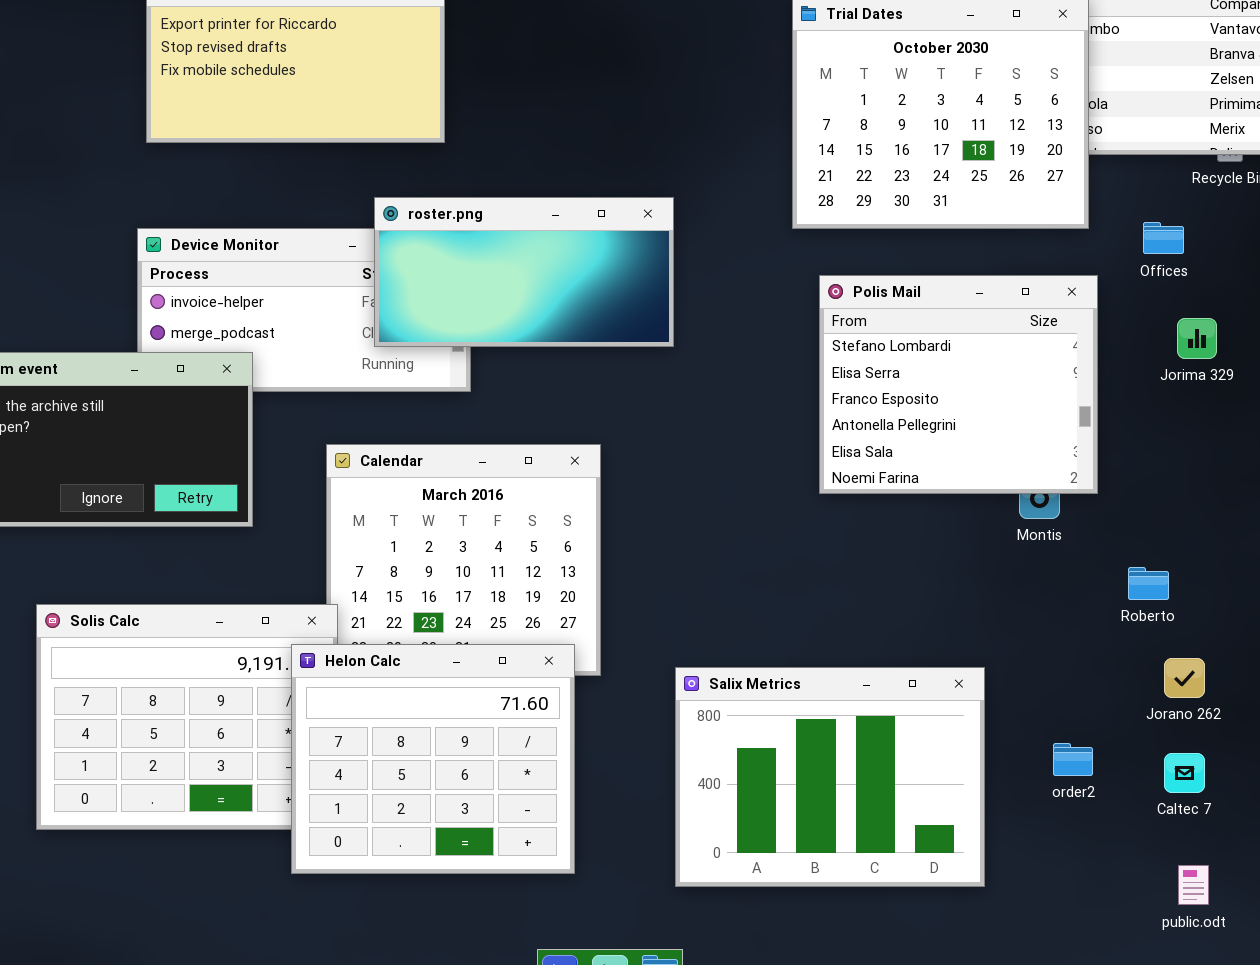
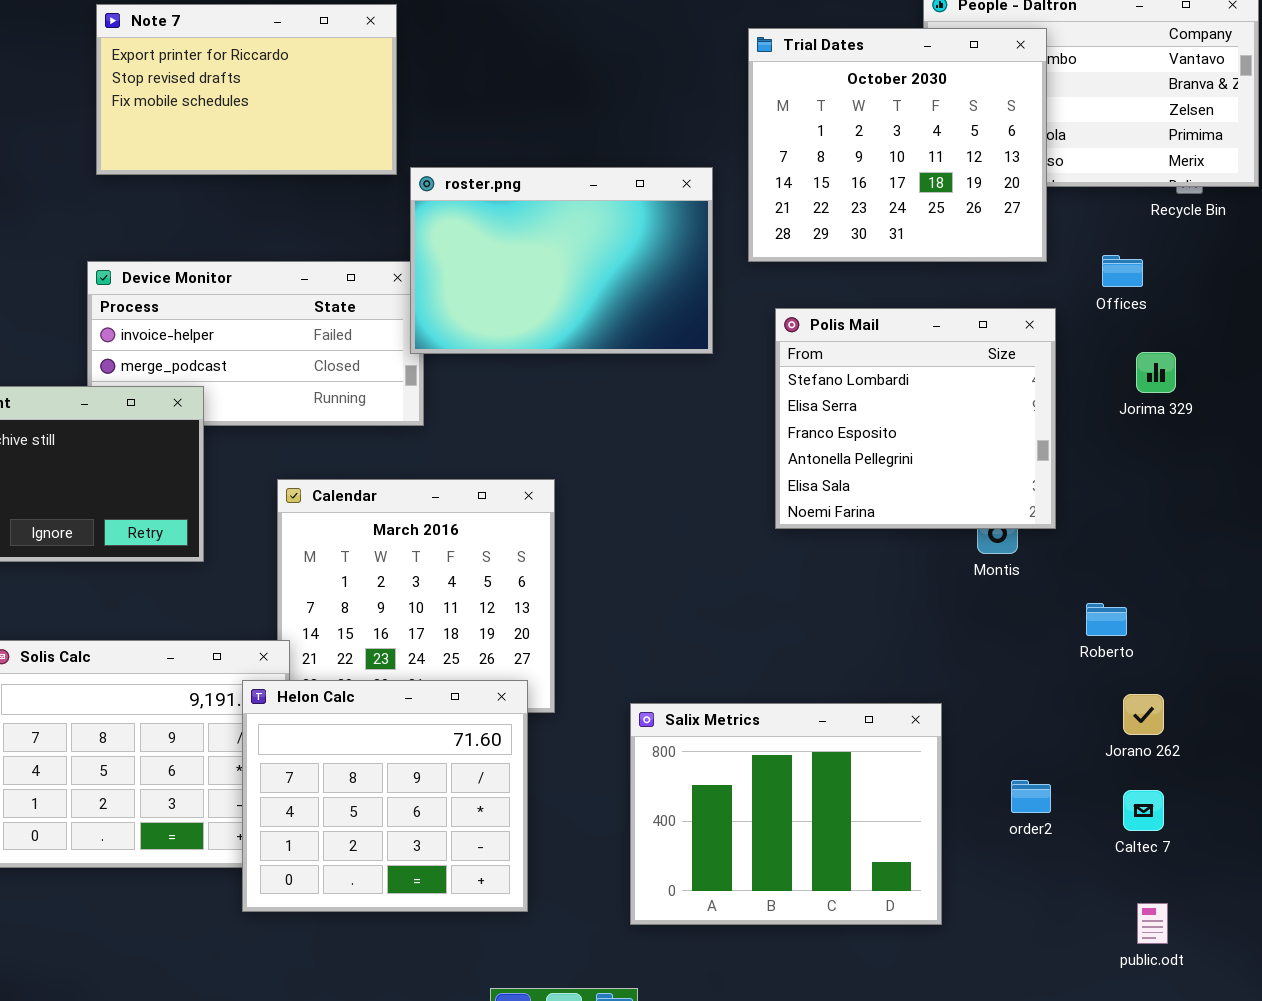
roster.png: [374,197,674,347] -> [410,167,713,354], moved, resized

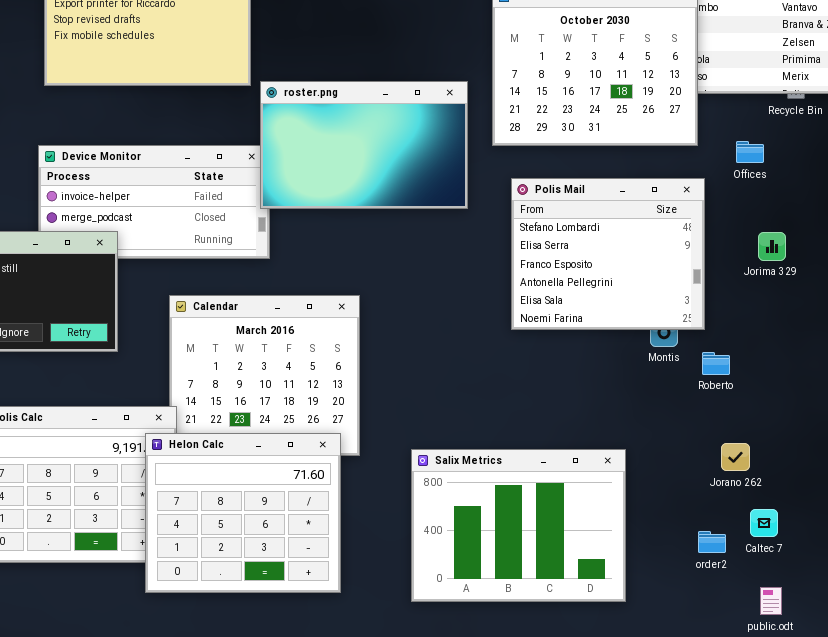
Jorima 329: [1136,352,1176,393] -> [758,232,786,261], moved
Roberto: [1086,603,1127,636] -> [702,352,730,375], moved
Jorano 262: [1123,694,1164,735] -> [721,443,750,471], moved
order2: [1011,780,1051,813] -> [698,531,726,553], moved

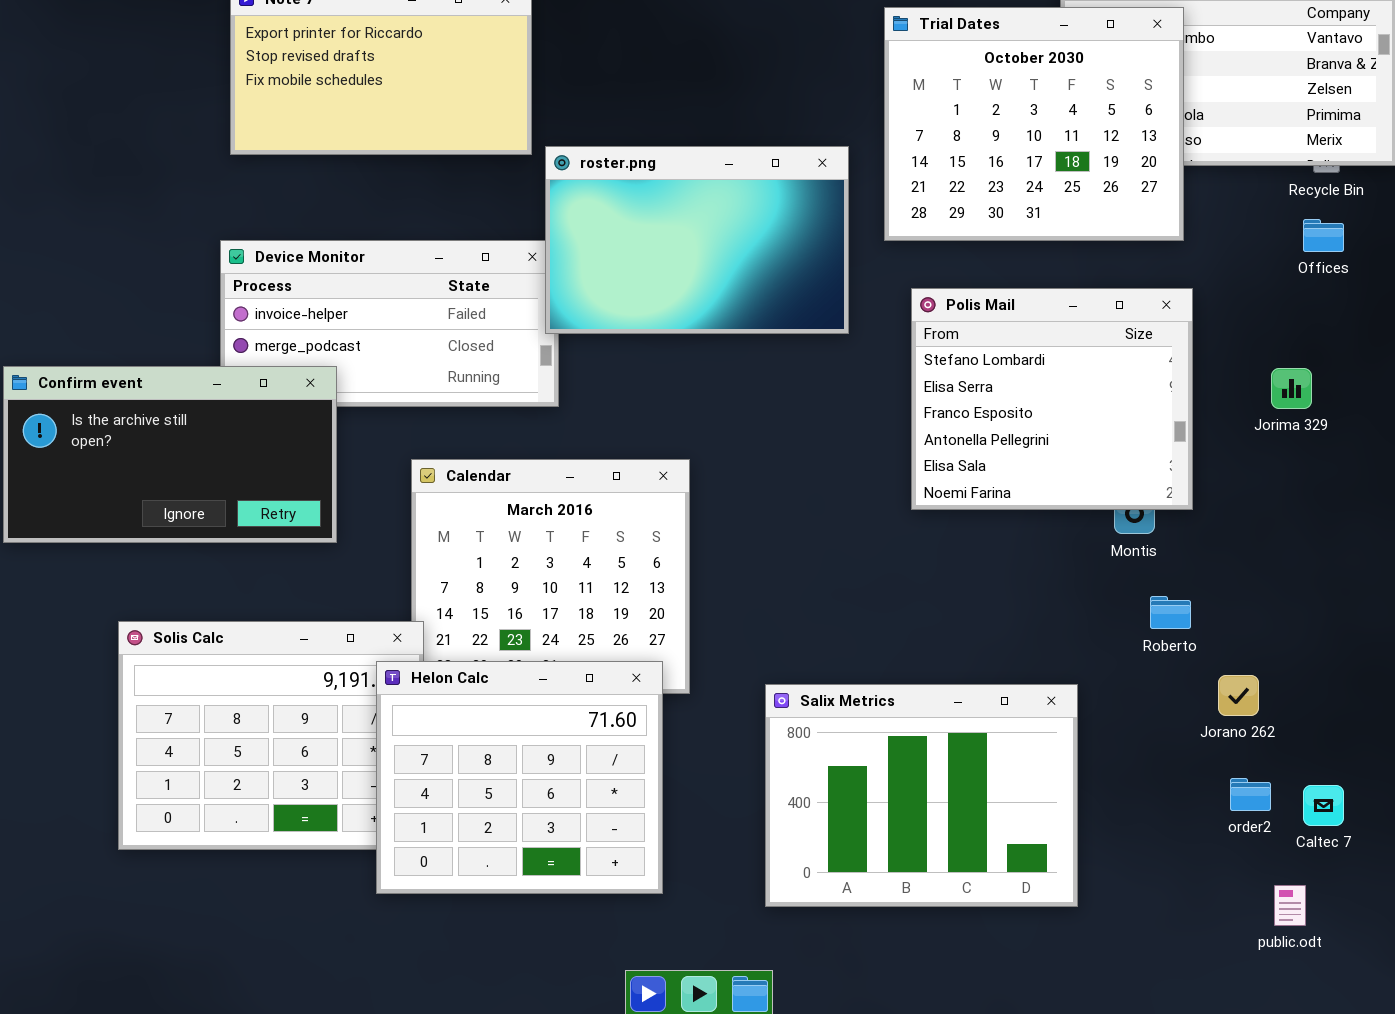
Offices: [736,141,764,163] -> [1303,219,1344,252], moved
Roberto: [702,352,730,375] -> [1150,596,1191,629], moved
Caltec 7: [750,509,778,537] -> [1303,785,1344,826], moved
order2: [698,531,726,553] -> [1230,778,1271,811], moved

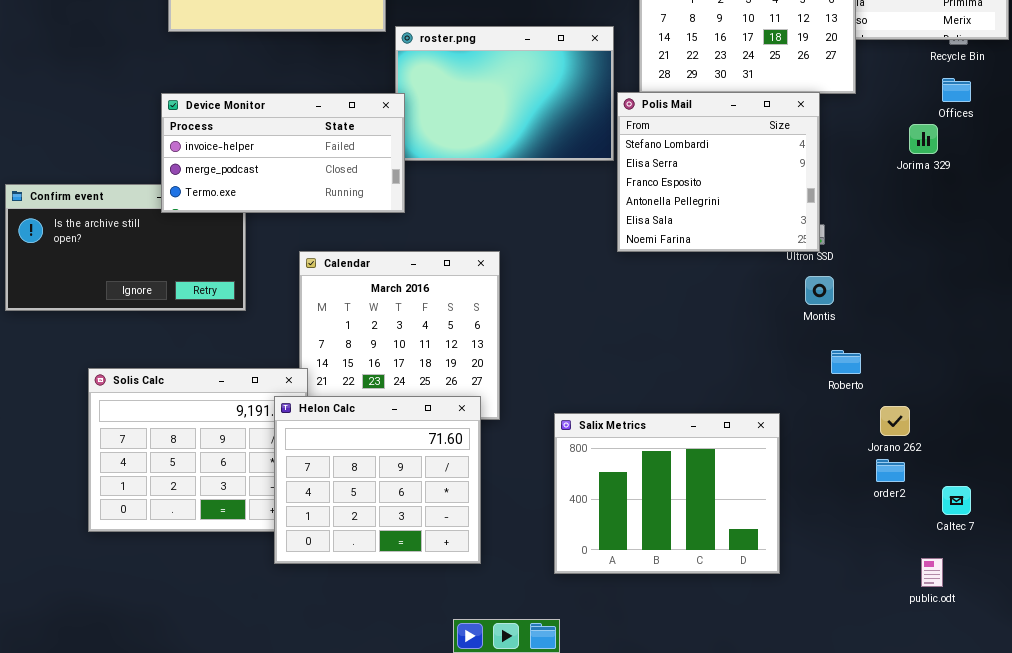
Device Monitor: [220,240,559,407] -> [161,93,405,213], raised
Polis Mail: [911,288,1193,510] -> [617,92,820,252], moved
Jorima 329: [1271,368,1312,409] -> [909,124,938,154], moved
order2: [1230,778,1271,811] -> [876,459,905,482], moved

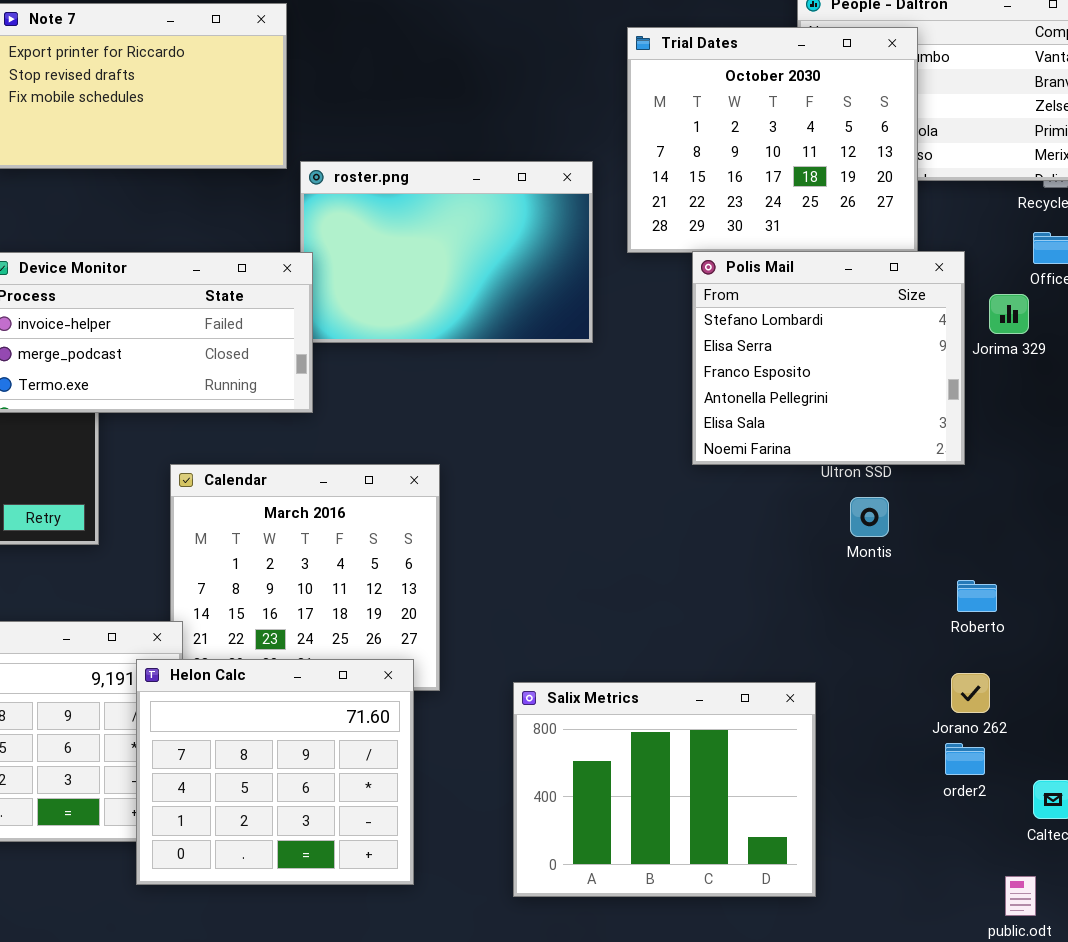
Polis Mail: [617,92,820,252] -> [692,251,965,465], moved
Roberto: [831,350,861,374] -> [957,580,997,612], moved

